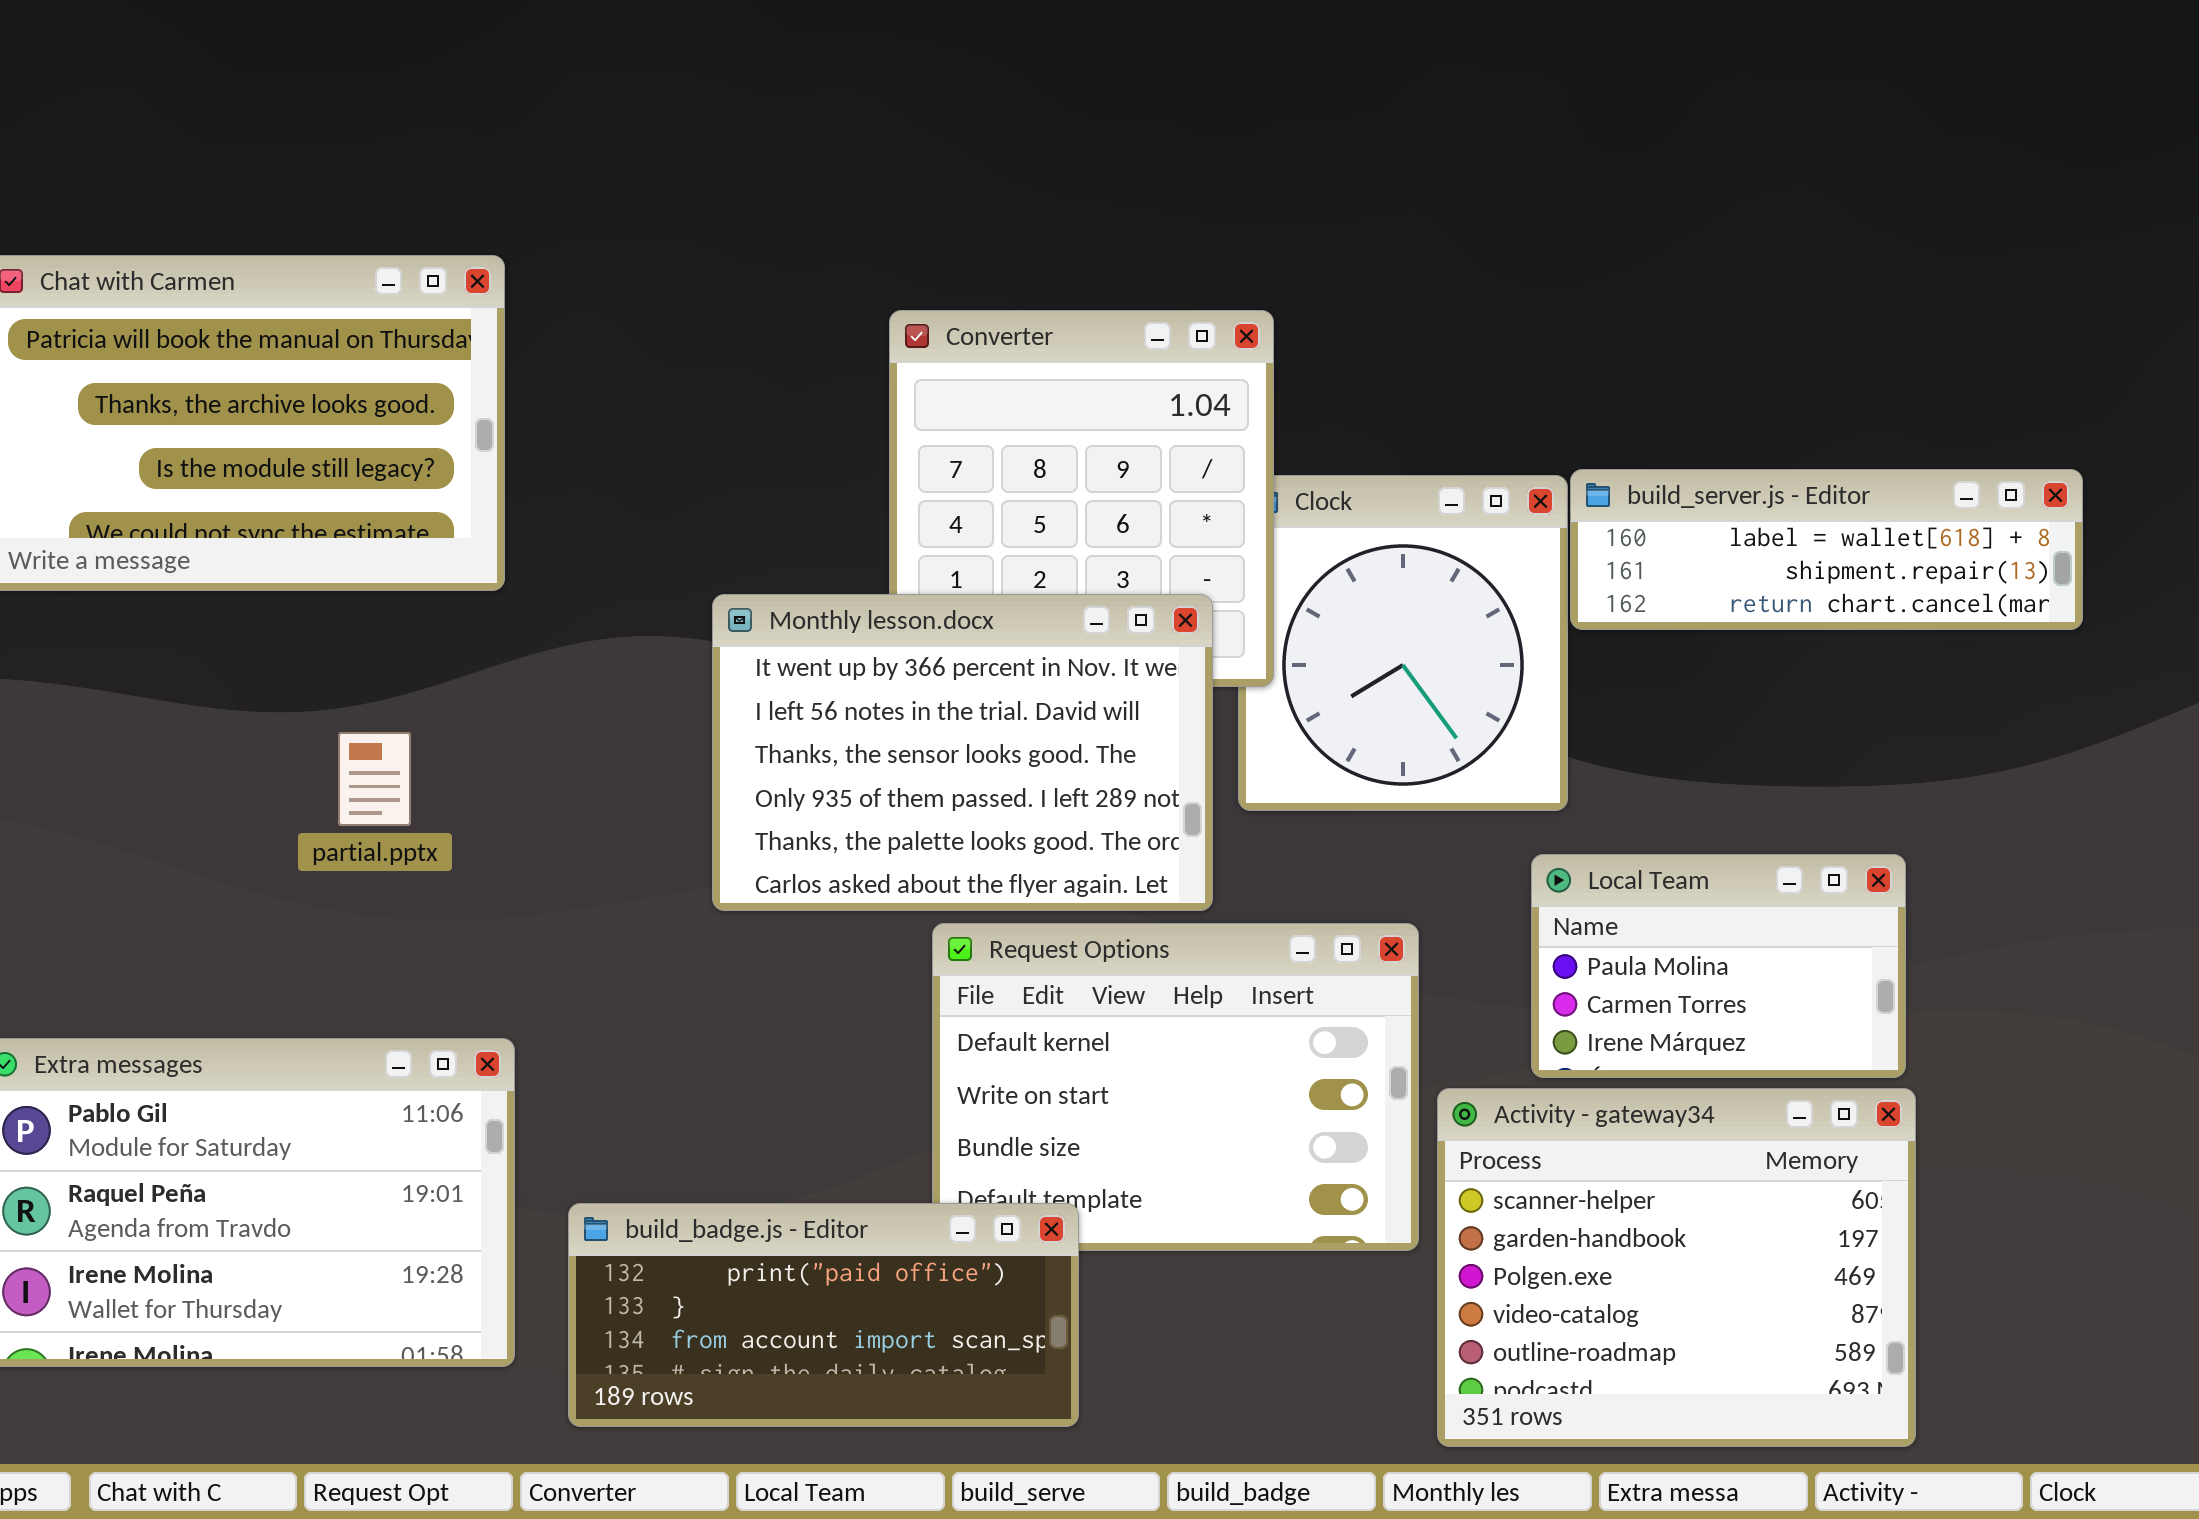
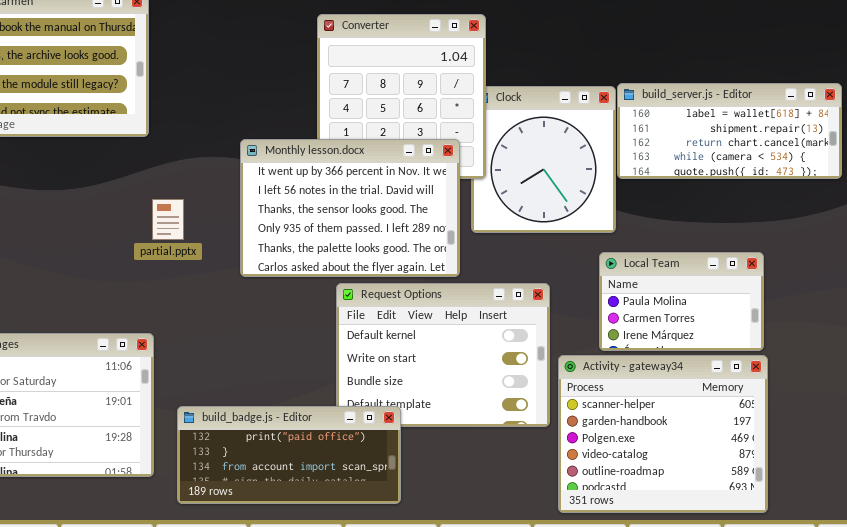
build_server.js - Editor: [1570,469,2083,630] -> [617,83,842,179], resized
partial.pptx: [338,732,411,826] -> [152,199,184,240], moved

